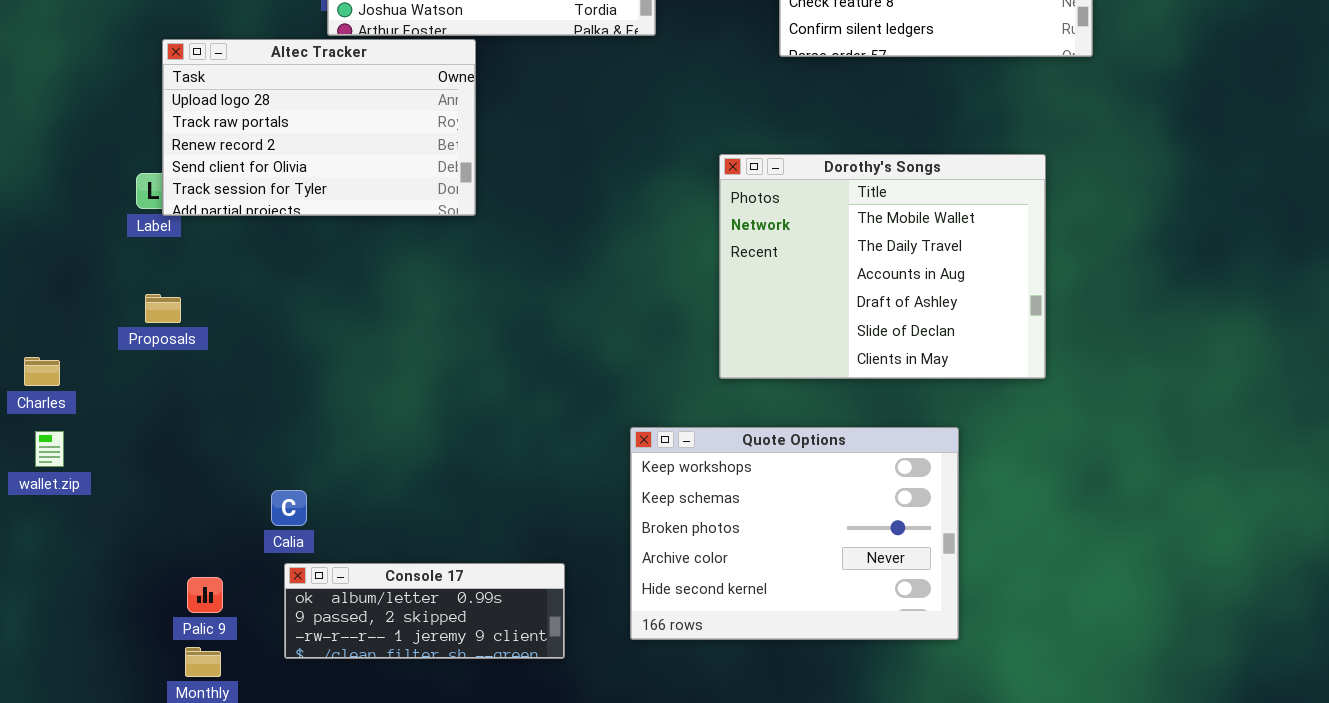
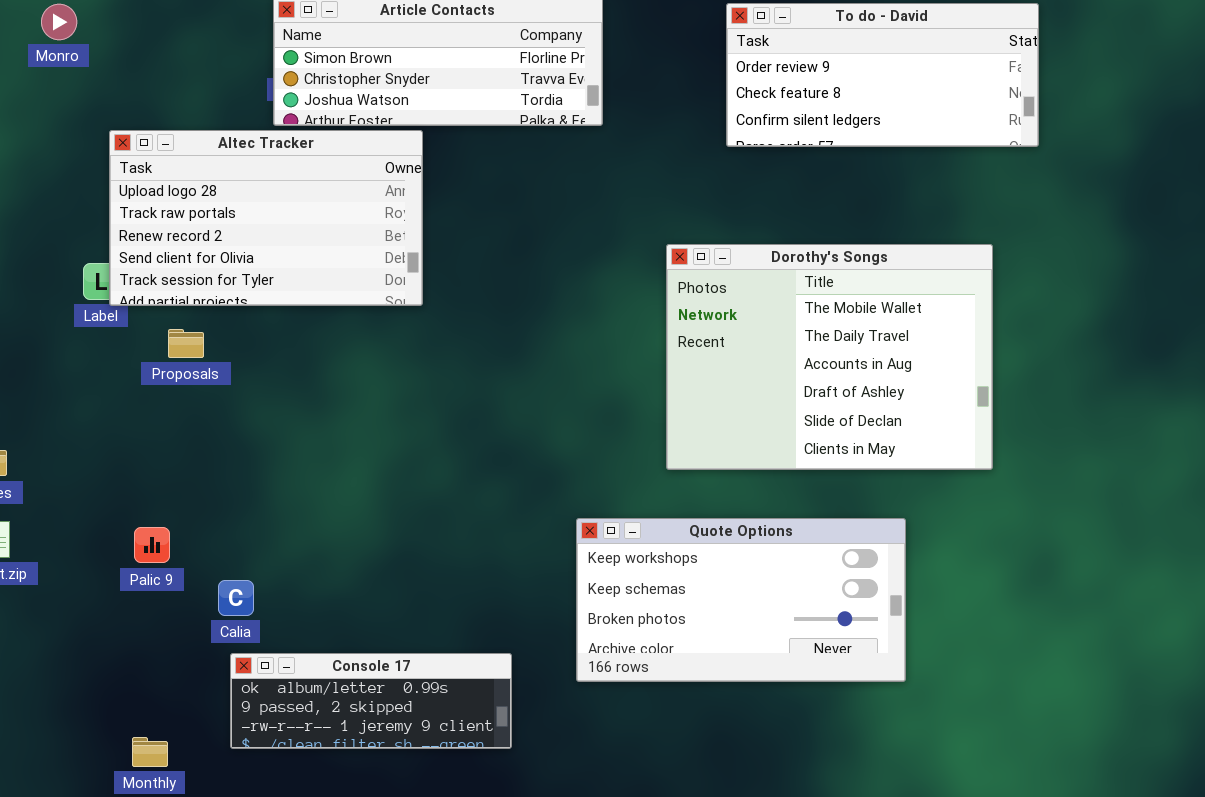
Proposals: [145,294,181,323] -> [168,329,204,358], moved
Quote Options: [630,427,959,640] -> [576,518,906,682], resized
Palic 9: [187,577,223,613] -> [134,527,170,563], moved

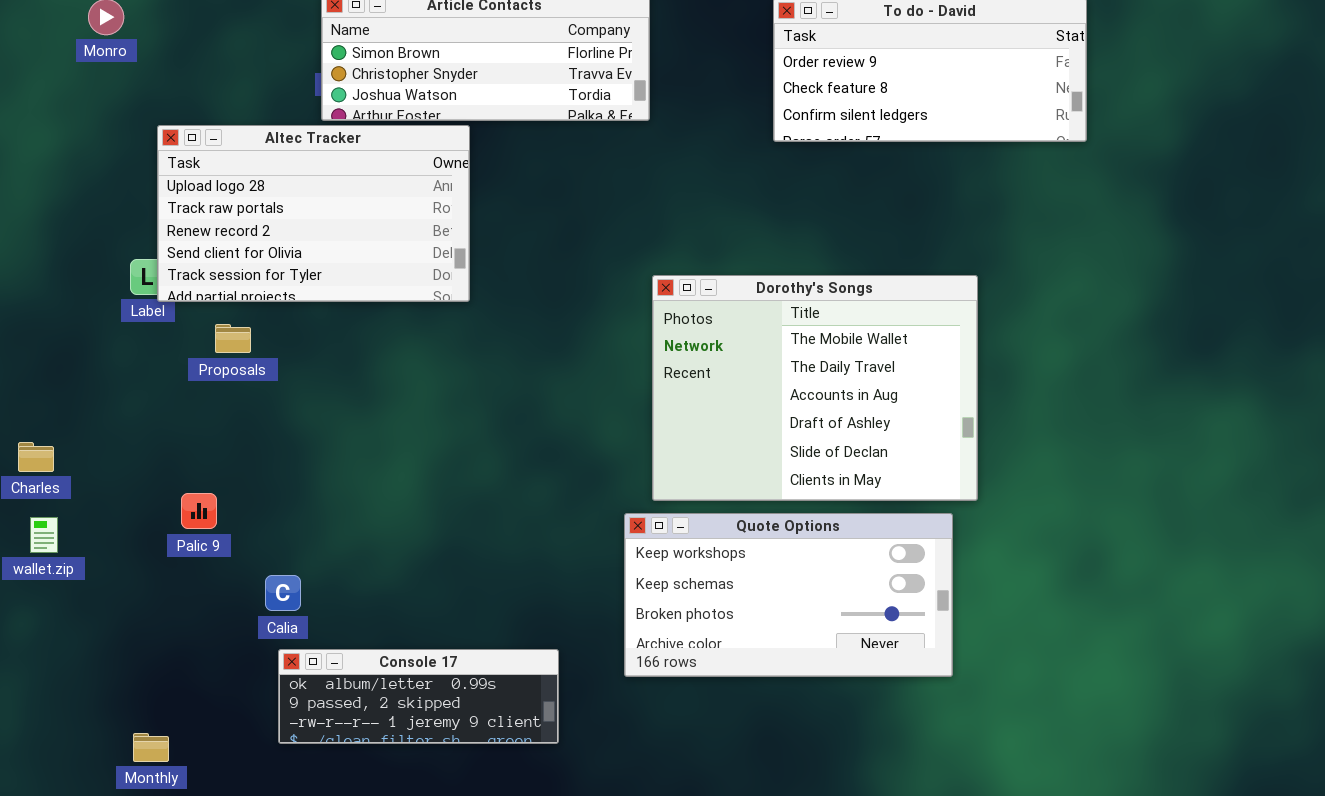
Dorothy's Songs: [666,244,993,470] -> [652,275,978,501], moved
Palic 9: [134,527,170,563] -> [181,493,217,529], moved
Monthly: [132,737,168,767] -> [133,733,169,762], moved

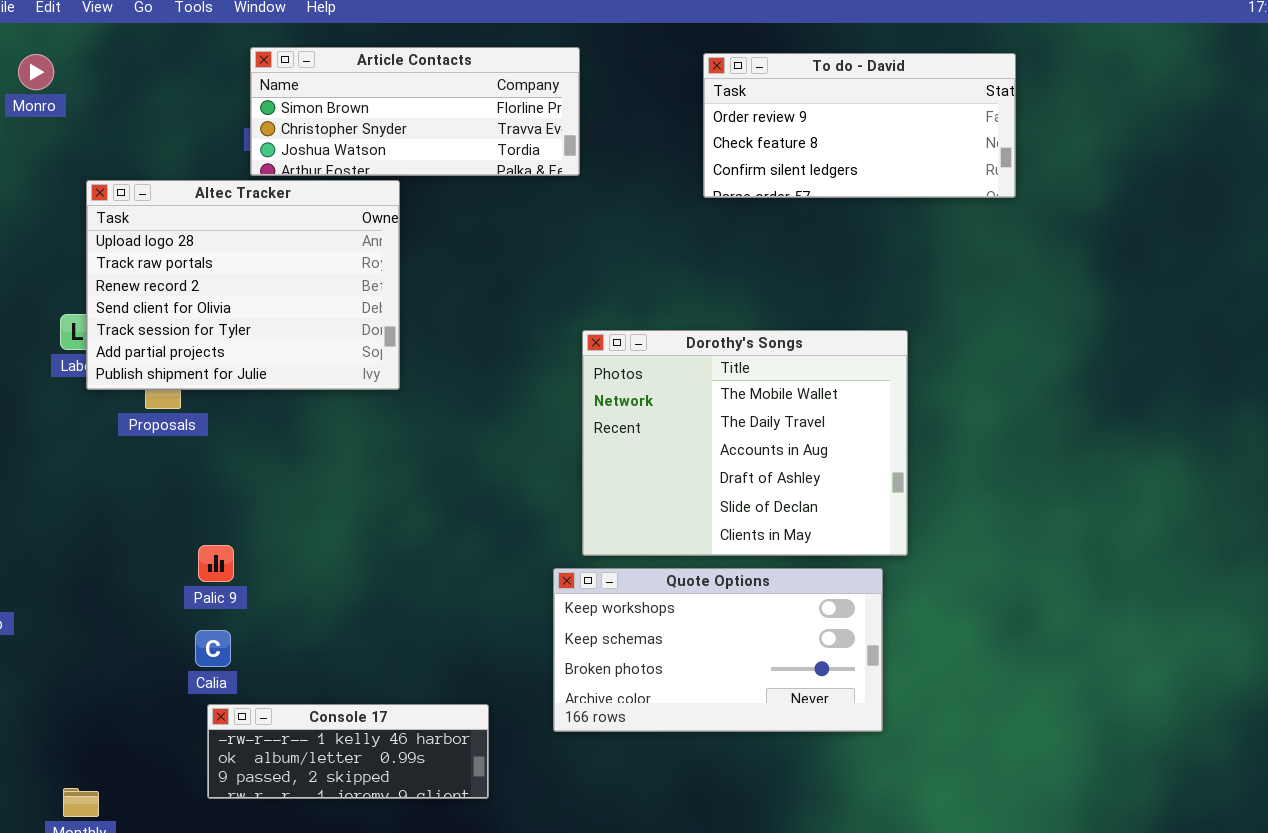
Altec Tracker: [157,125,470,302] -> [86,180,400,390], resized
Palic 9: [181,493,217,529] -> [198,545,234,582], moved
Console 17: [278,649,559,744] -> [207,704,489,799], scrolled up 1 row

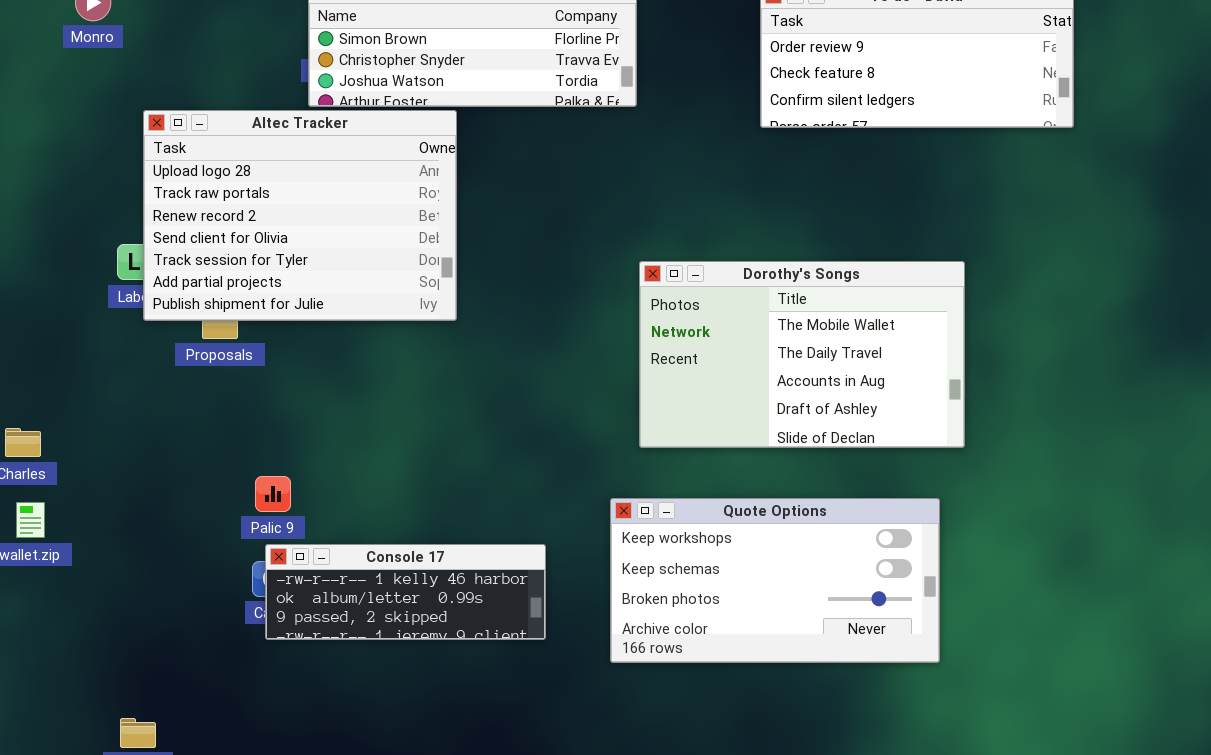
Dorothy's Songs: [582,330,908,556] -> [639,261,965,448], resized
Console 17: [207,704,489,799] -> [265,544,546,640], moved

